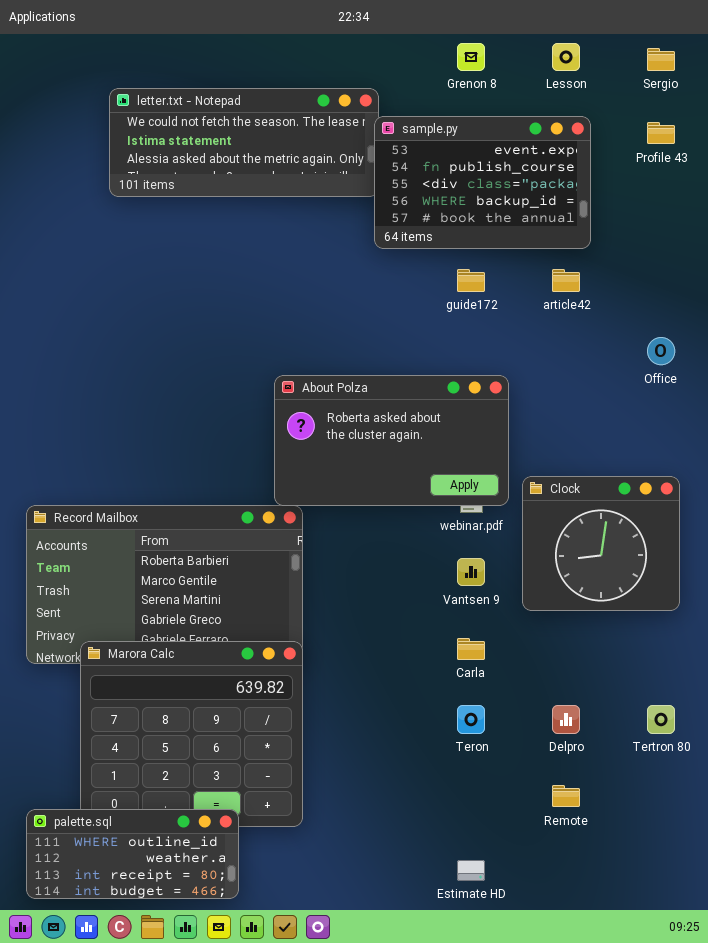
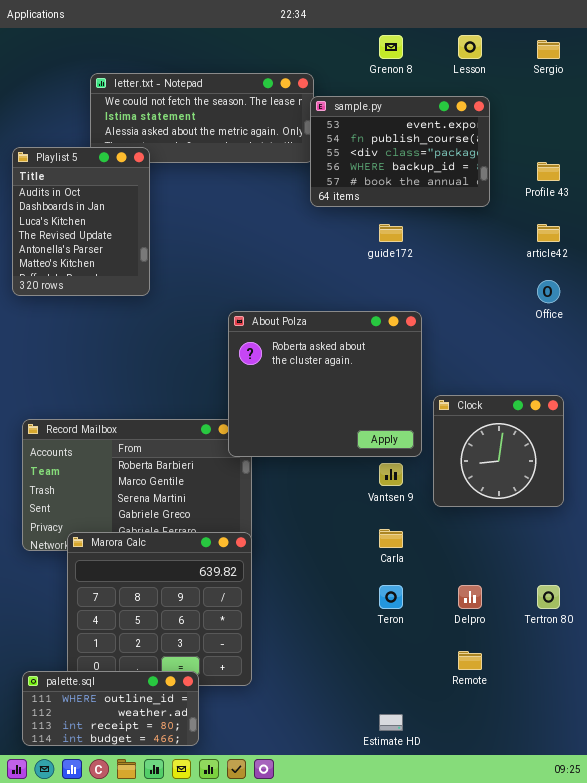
Profile 43: [647,122,675,144] -> [537,162,560,181], moved
Playlist 5: none -> [12,147,150,296], opened
article42: [552,269,580,292] -> [537,224,560,242], moved
About Polza: [274,375,509,506] -> [228,311,422,457], resized

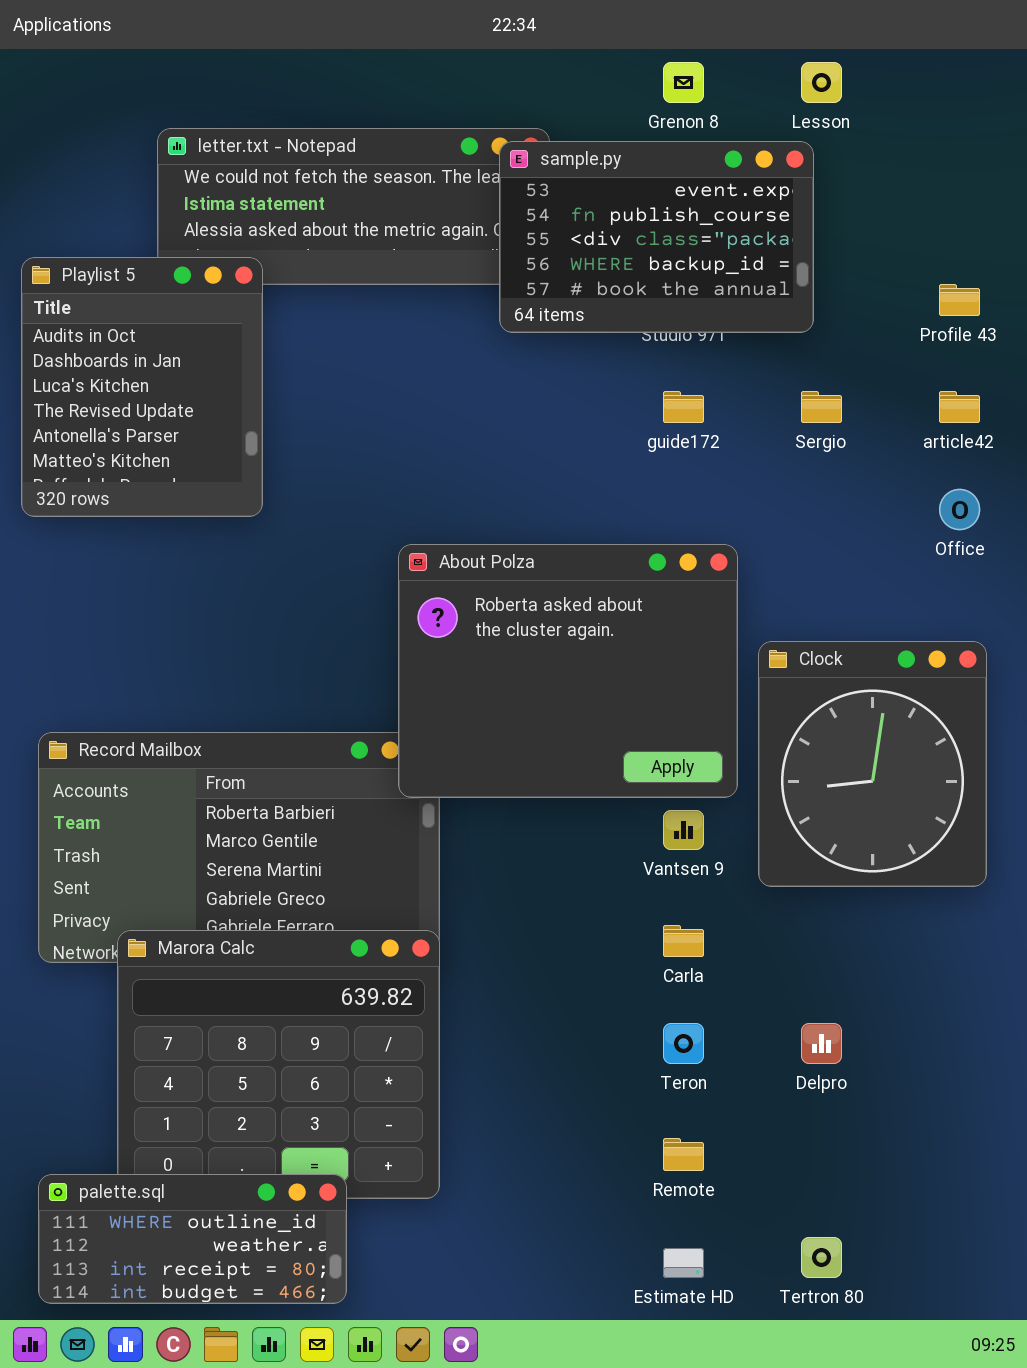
Sergio: [537,40,560,59] -> [801,391,842,423], moved
sample.py: [310,96,490,207] -> [499,141,814,333], moved
Clock: [433,395,564,507] -> [758,641,987,887], resized
Tertron 80: [537,585,560,609] -> [801,1237,842,1278], moved
Remote: [458,651,482,670] -> [663,1138,704,1171], moved

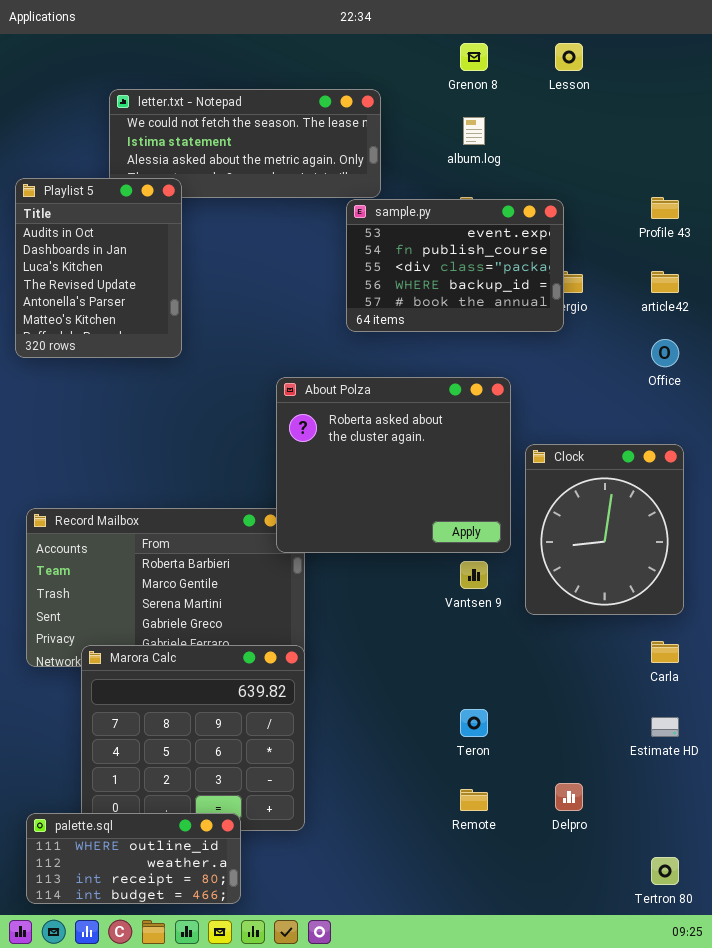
sample.py: [499,141,814,333] -> [346,199,564,332], moved
Carla: [663,925,704,957] -> [651,641,679,663], moved
Delpro: [801,1023,842,1064] -> [555,783,583,811], moved
Tertron 80: [801,1237,842,1278] -> [651,857,679,885], moved
Estimate HD: [663,1248,704,1278] -> [651,717,679,737], moved

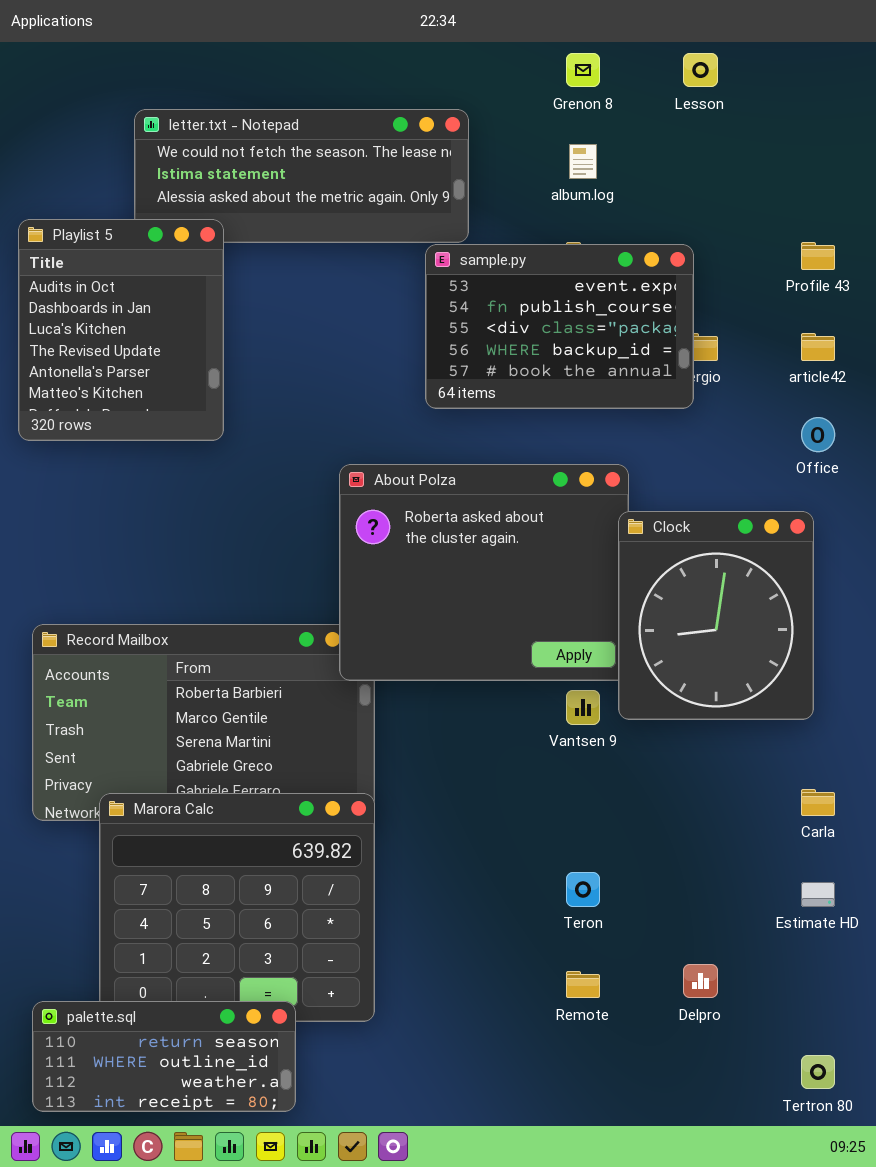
Clock: [525,444,684,615] -> [618,511,814,720], moved
palette.sql: [26,813,241,904] -> [32,1001,296,1112], scrolled up 1 row

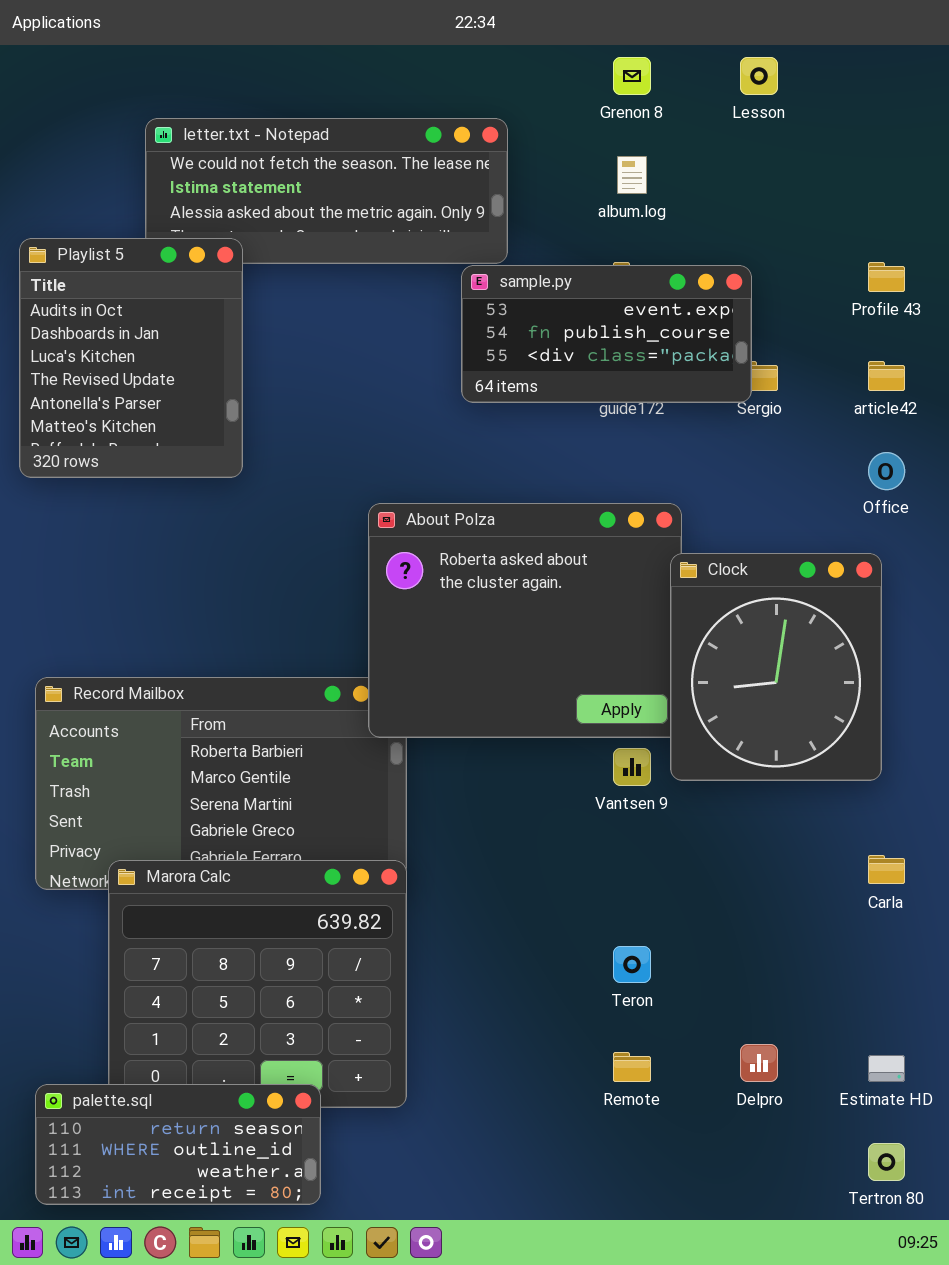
sample.py: [425,244,694,409] -> [461,265,752,403], resized
Estimate HD: [801,882,835,907] -> [868,1055,905,1082], moved

